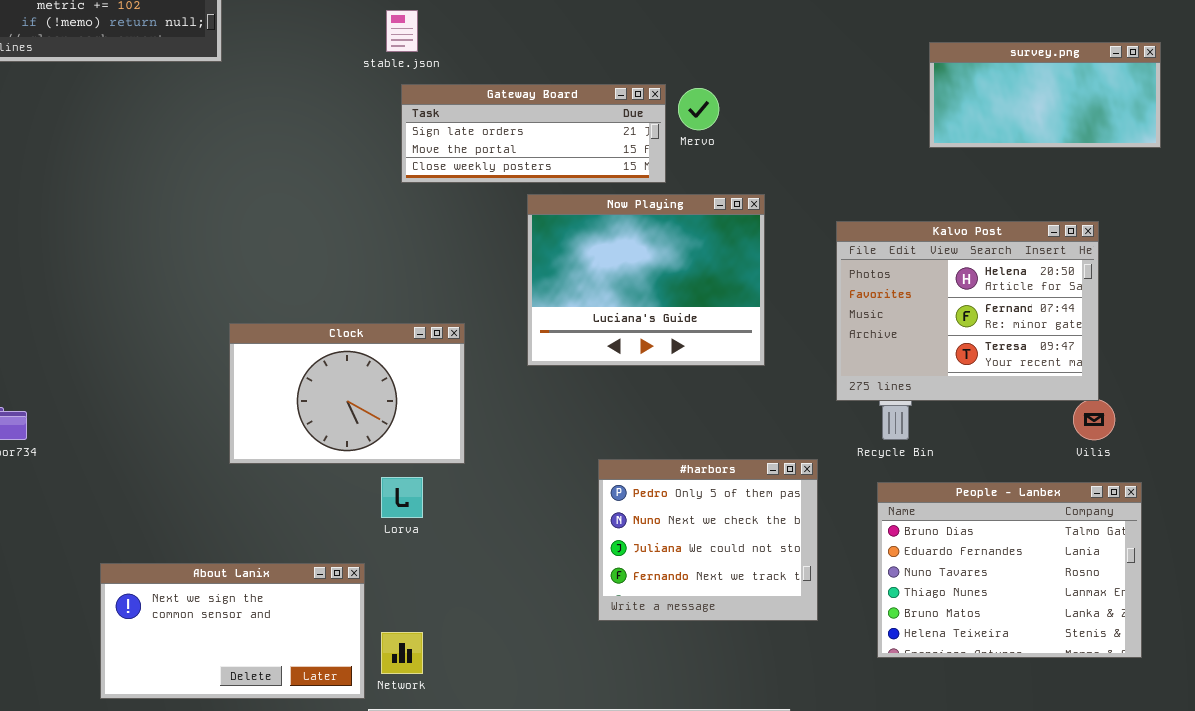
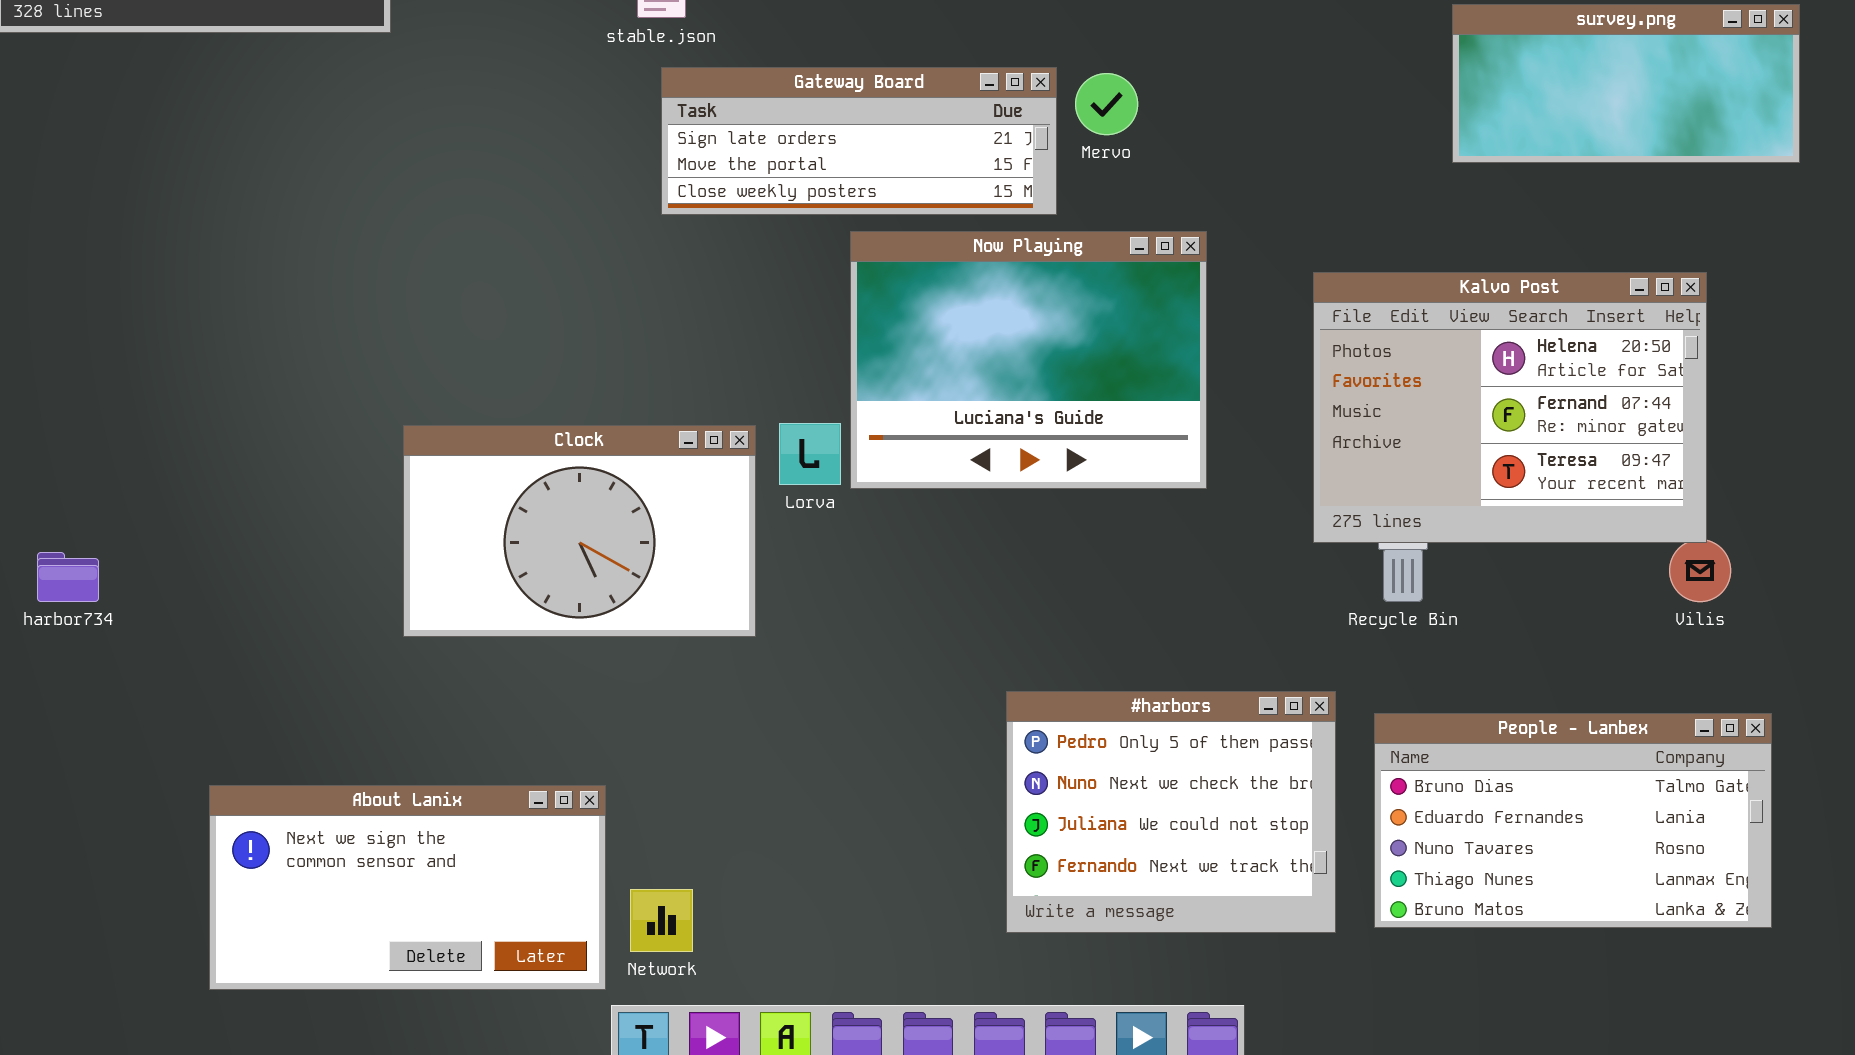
#harbors: [598,459,818,621] -> [1006,691,1336,933], moved
Lorva: [381,477,423,518] -> [779,423,841,485], moved
People - Lanbex: [877,482,1142,658] -> [1374,713,1772,928], resized

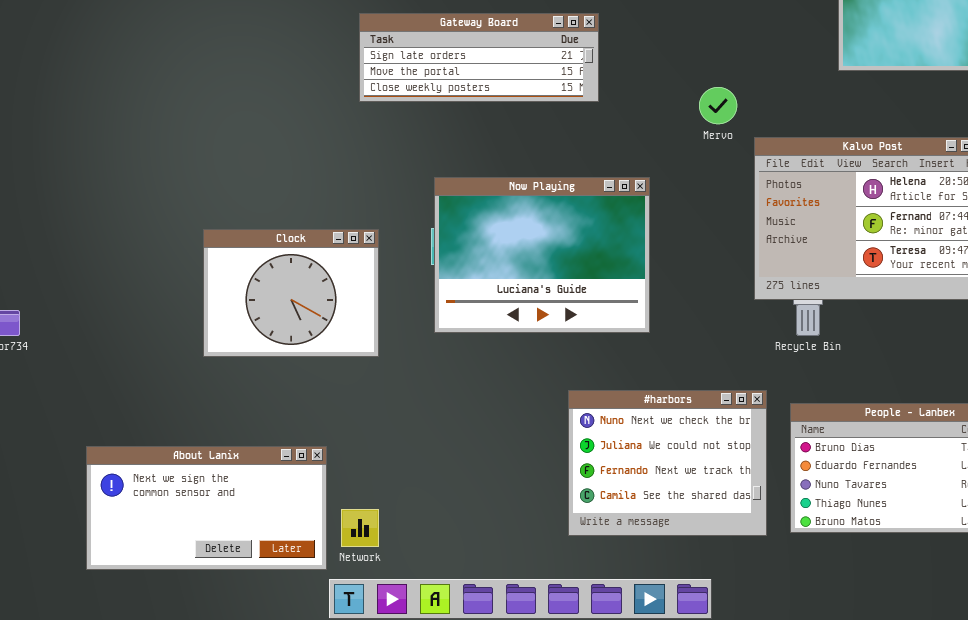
Mervo: [1075,73,1138,135] -> [699,87,737,124], moved
Now Playing: [850,231,1207,489] -> [434,177,650,333], moved
Clock: [403,425,756,637] -> [203,229,379,357], resized
#harbors: [1006,691,1336,933] -> [568,390,767,536], scrolled down 1 row

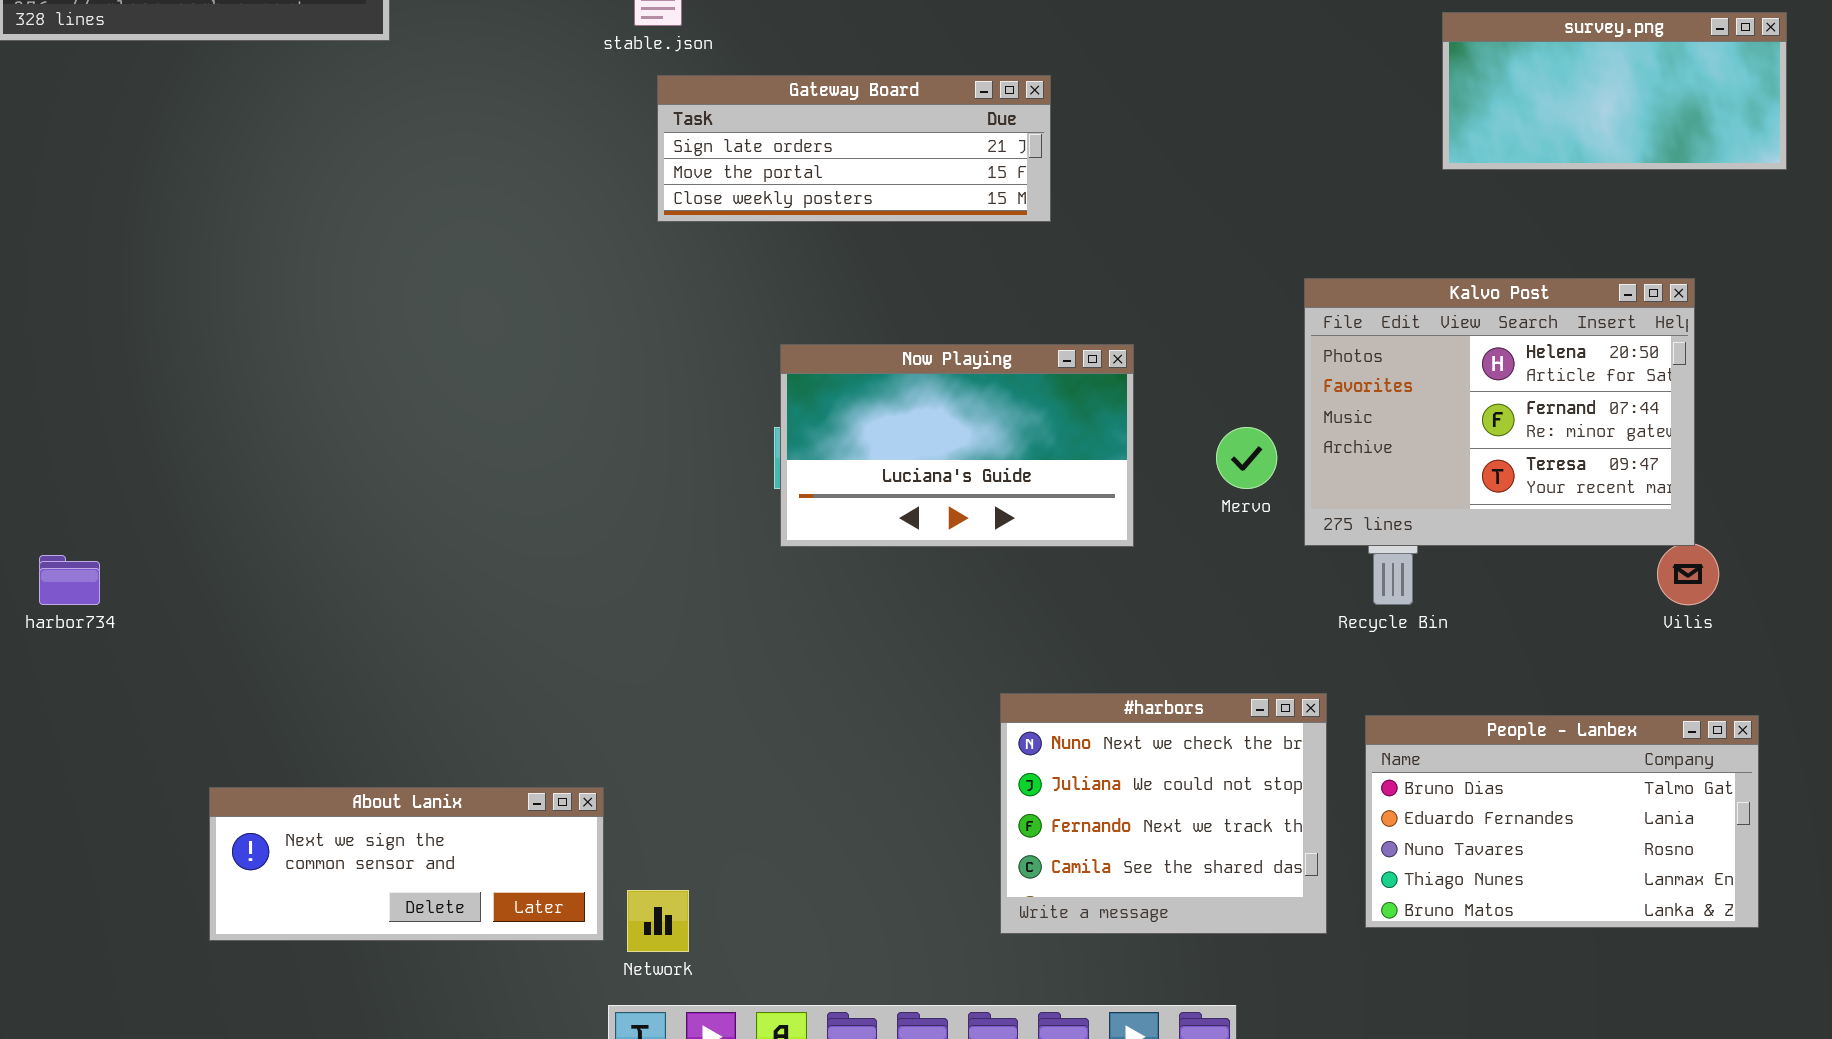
Mervo: [699,87,737,124] -> [1216,427,1277,489], moved
Now Playing: [434,177,650,333] -> [780,344,1134,547], resized
Clock: [203,229,379,357] -> none, closed
About Lanix: [86,446,327,570] -> [209,787,604,941], resized

